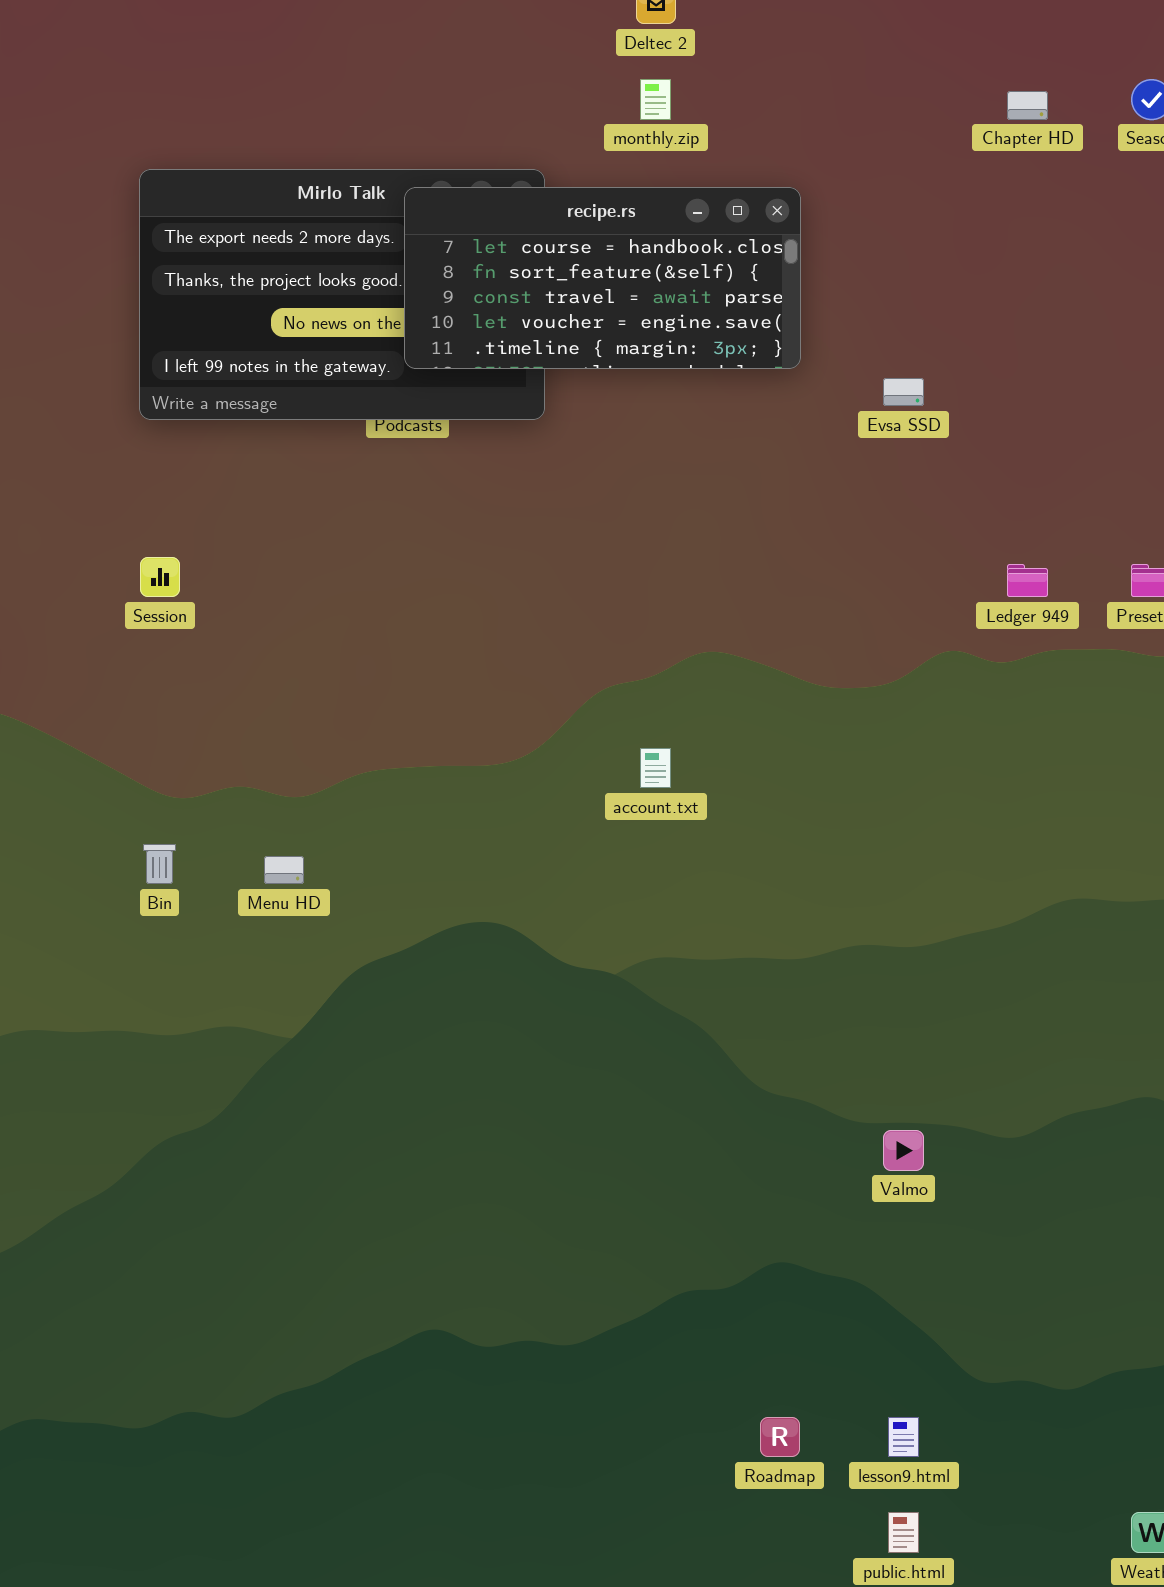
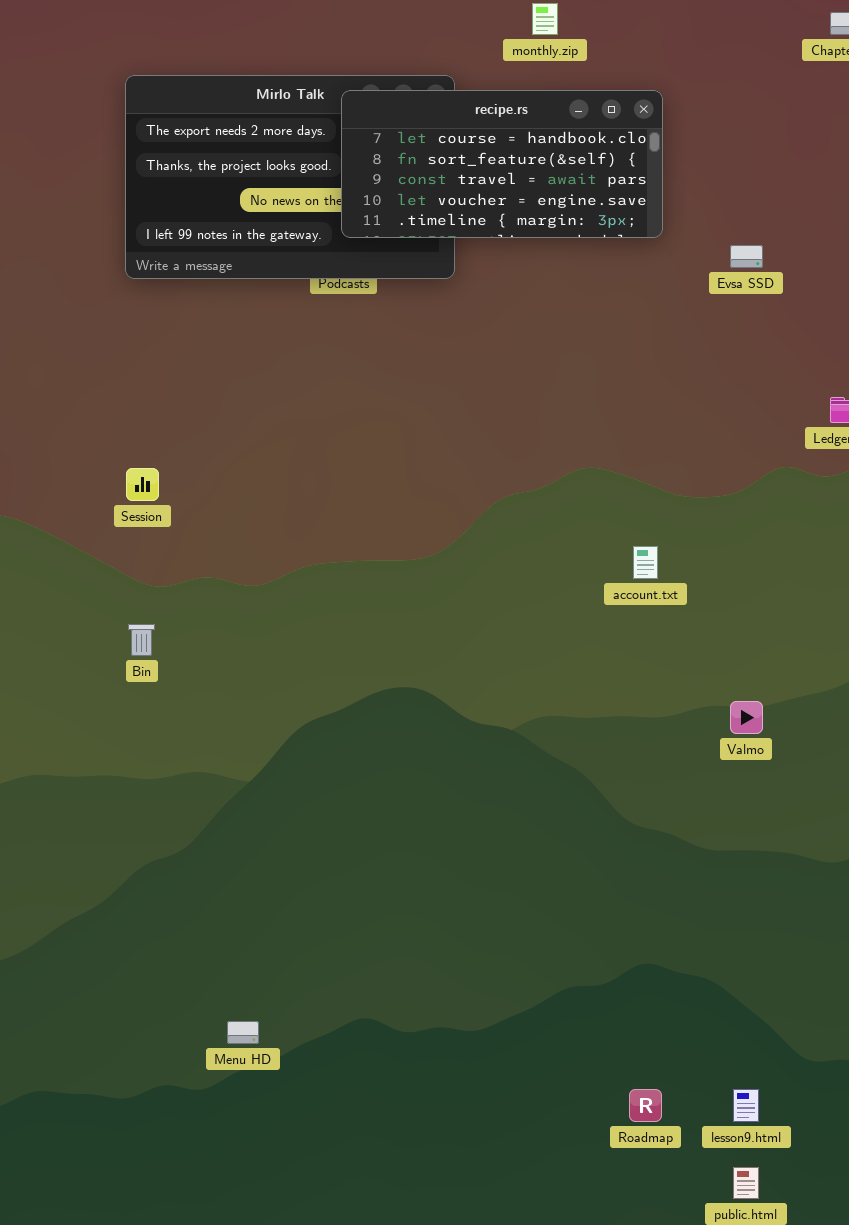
Session: [140,557,180,597] -> [126,468,159,501], moved
account.txt: [640,748,671,788] -> [633,546,658,579], moved
Menu HD: [264,856,304,884] -> [227,1021,259,1044], moved
Valmo: [883,1130,924,1171] -> [730,701,763,734], moved

